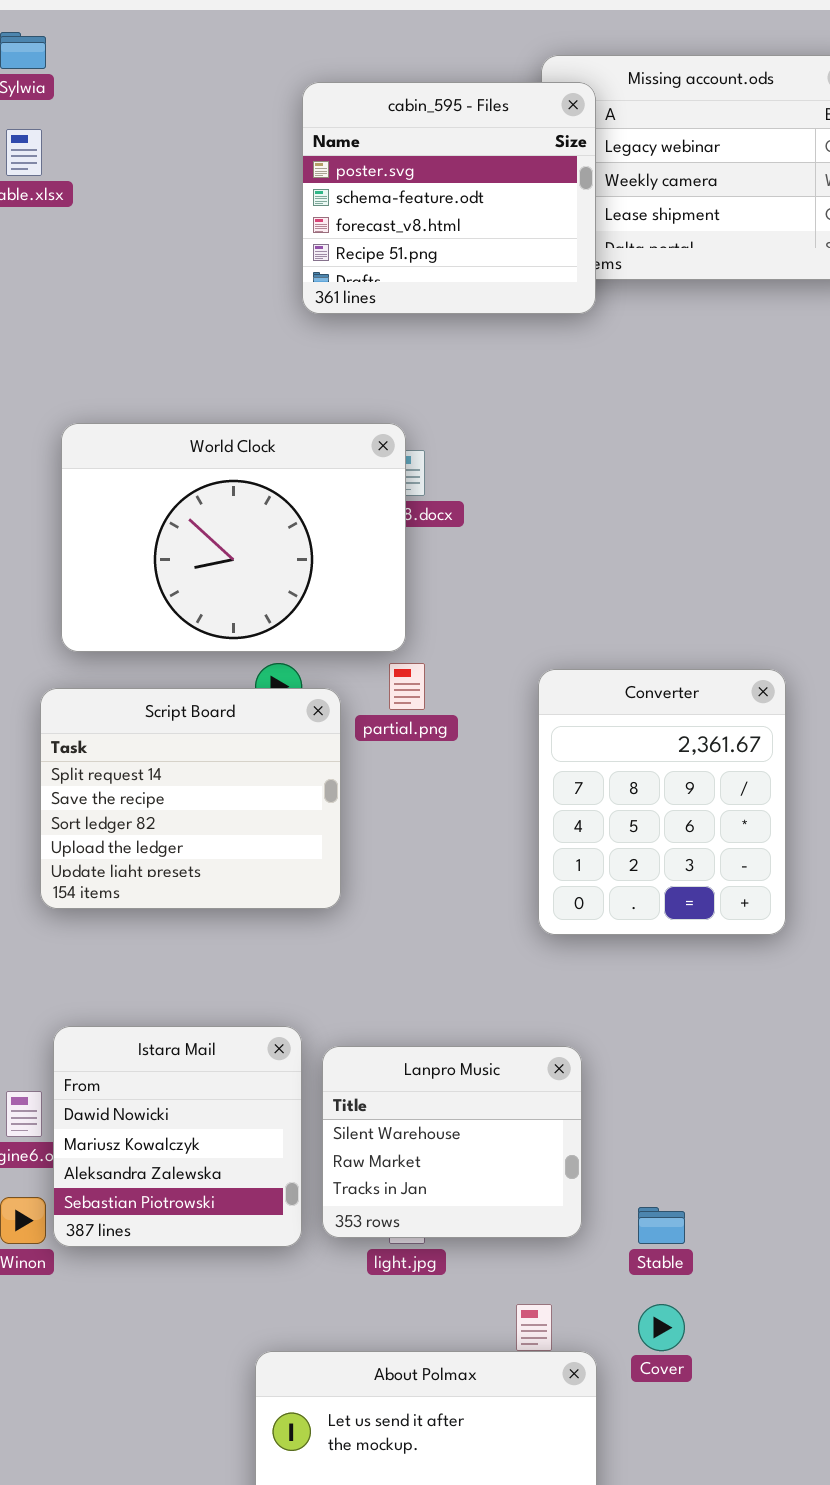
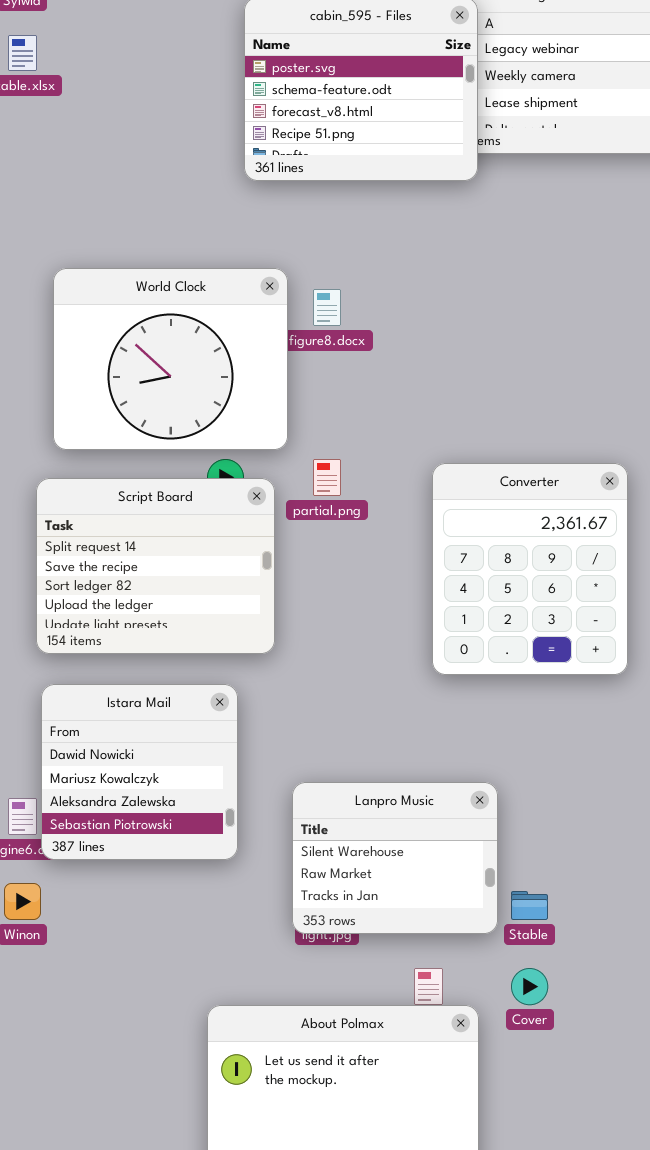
World Clock: [61,423,406,652] -> [53,268,288,450], resized
Istara Mail: [53,1026,302,1247] -> [41,684,238,860], moved
Lanpro Music: [322,1046,582,1238] -> [292,782,498,934], moved

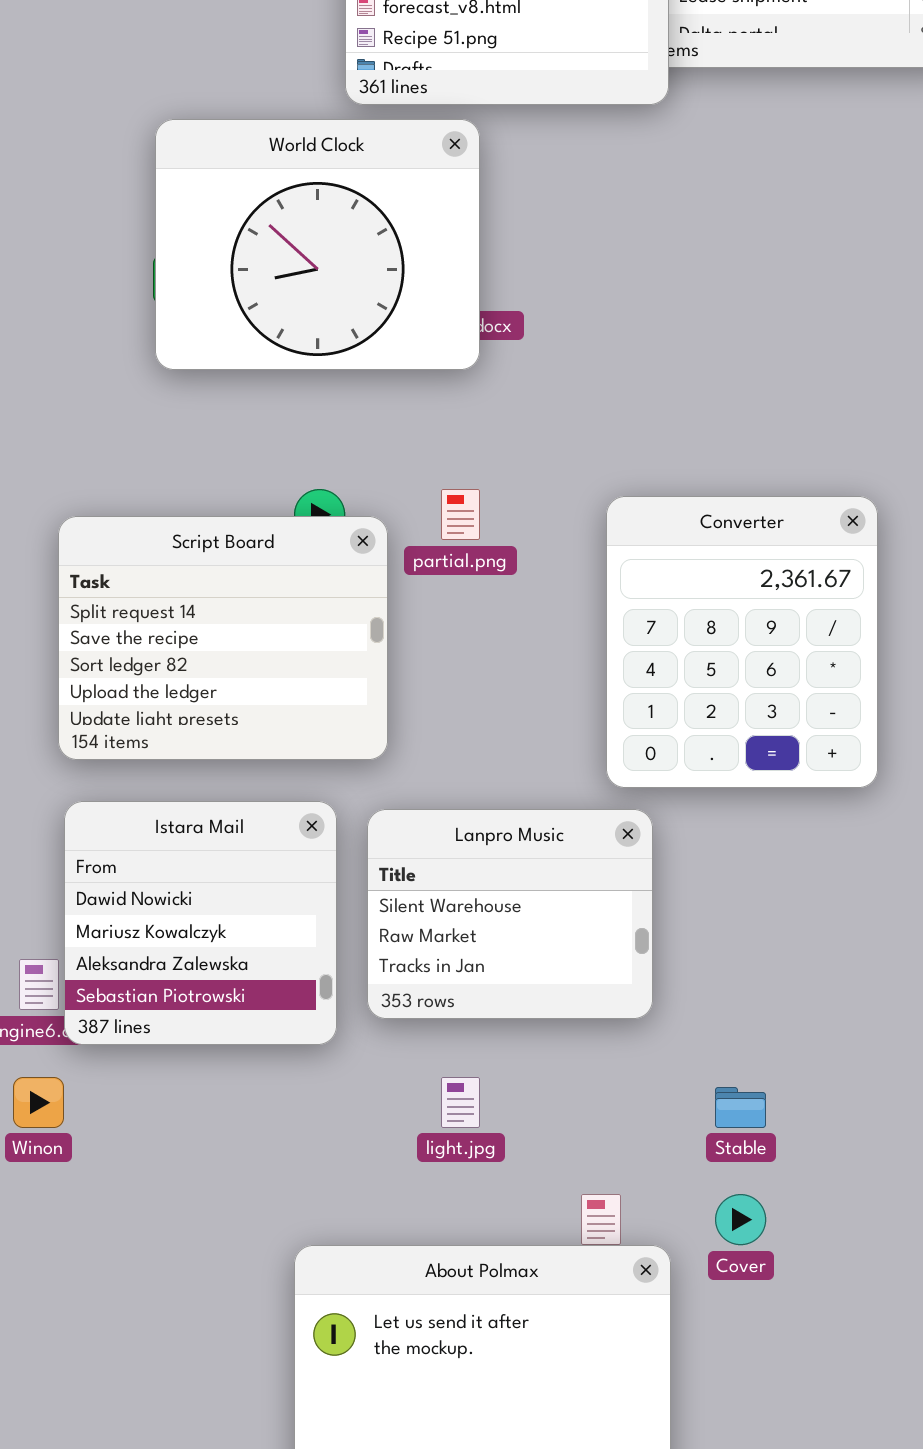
World Clock: [53,268,288,450] -> [155,119,480,370], moved
Lanpro Music: [292,782,498,934] -> [367,809,653,1019], moved

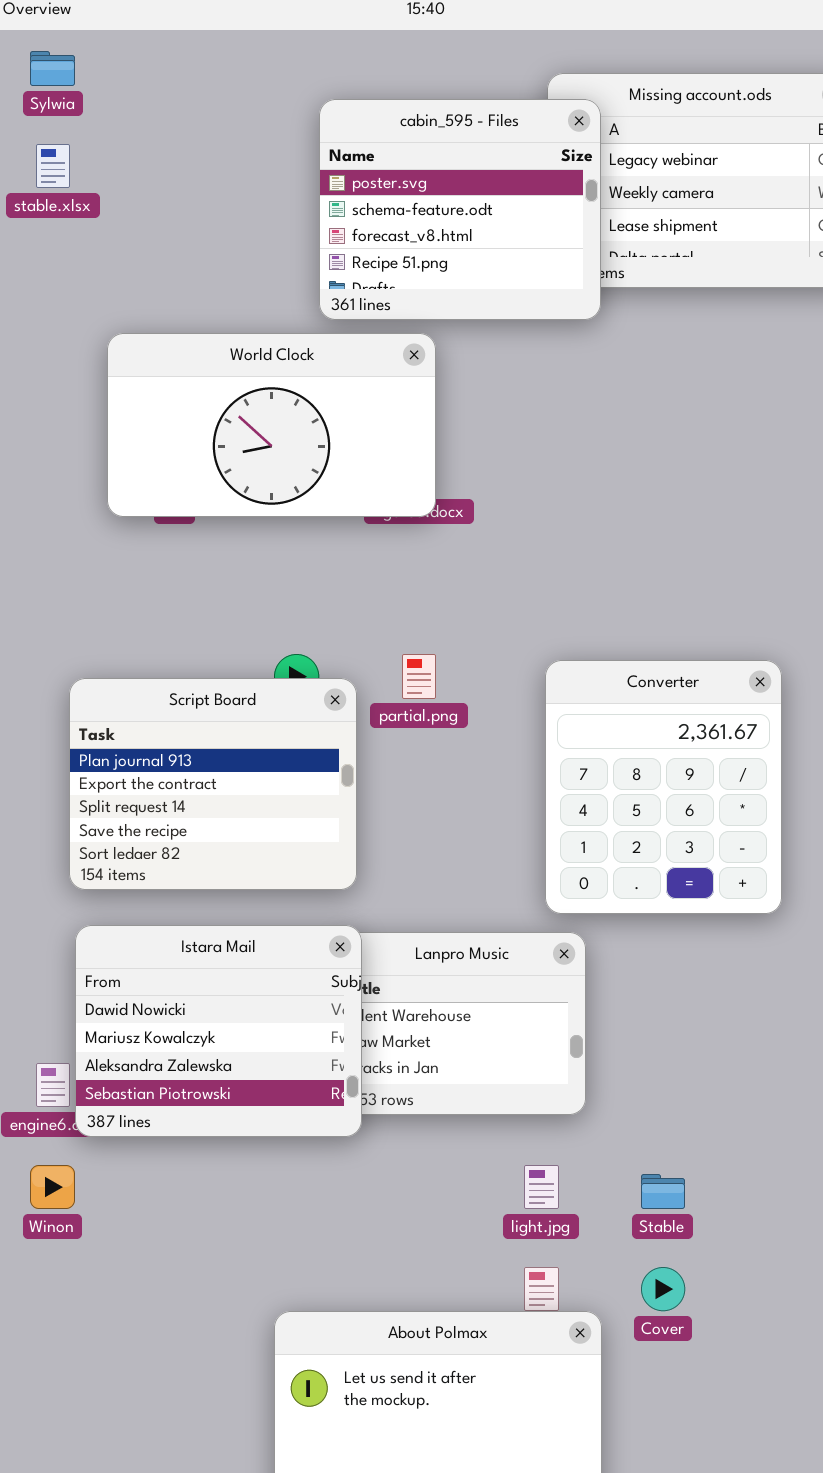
World Clock: [155,119,480,370] -> [107,333,436,517], resized
Script Board: [58,516,388,760] -> [69,678,357,890], scrolled up 2 rows
Istara Mail: [64,801,337,1045] -> [75,925,362,1137], resized
light.jpg: [441,1077,480,1128] -> [524,1165,559,1209], moved

